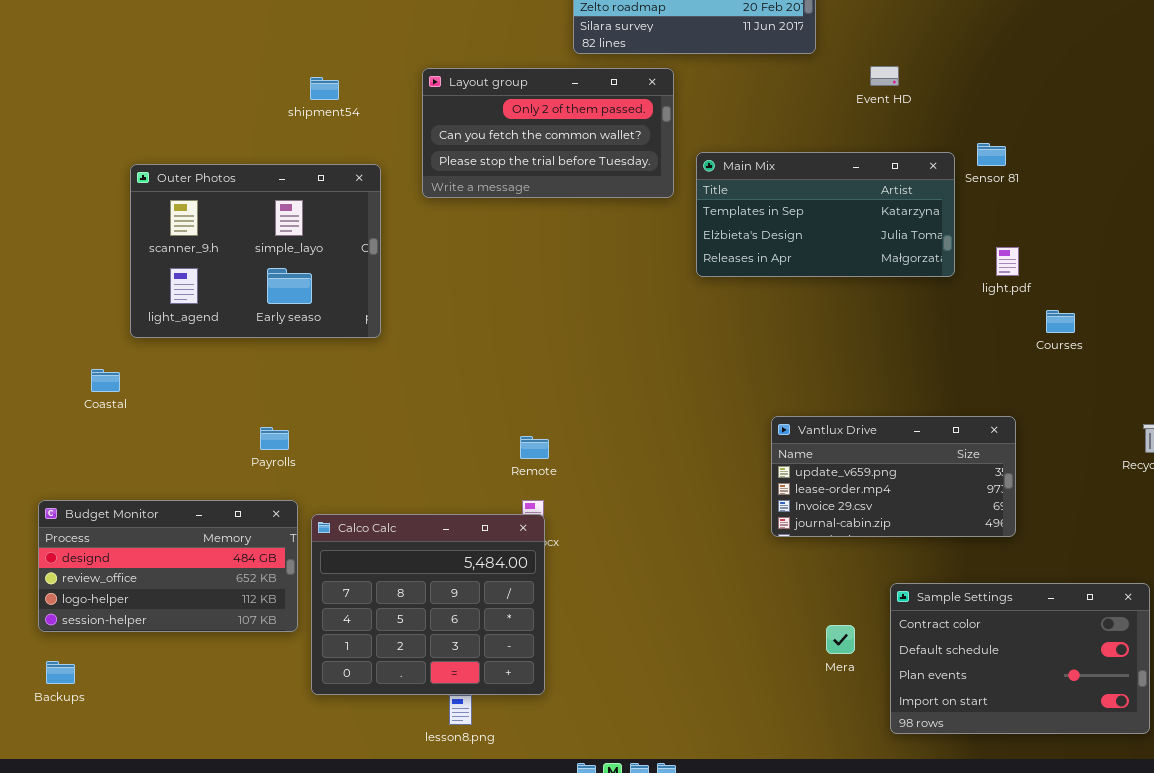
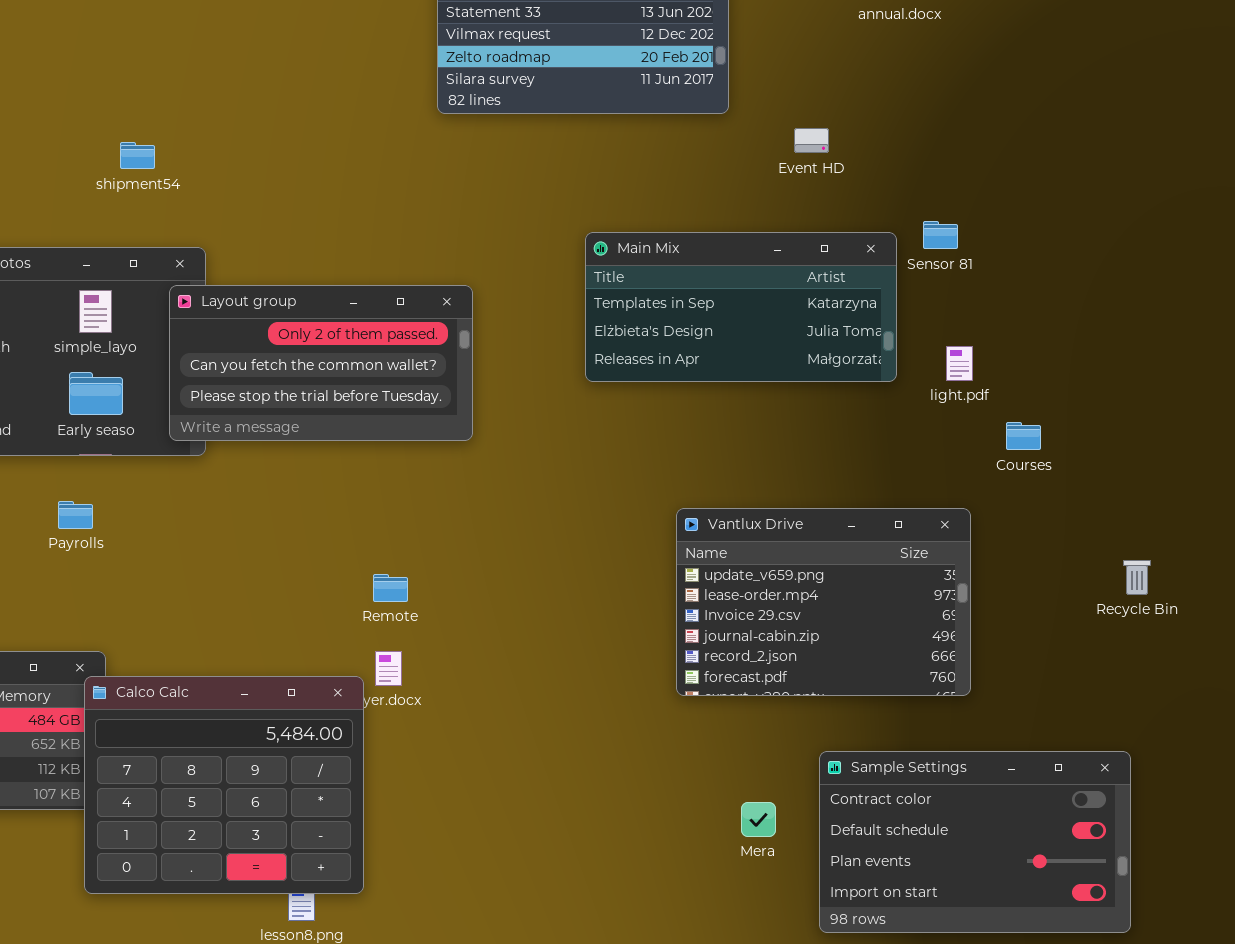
Layout group: [422,68,674,198] -> [169,285,473,441], moved
Vantlux Drive: [771,416,1016,537] -> [676,508,971,696], resized
Payrolls: [260,427,289,450] -> [58,501,93,529], moved
Calco Calc: [311,514,545,695] -> [84,676,364,894], moved

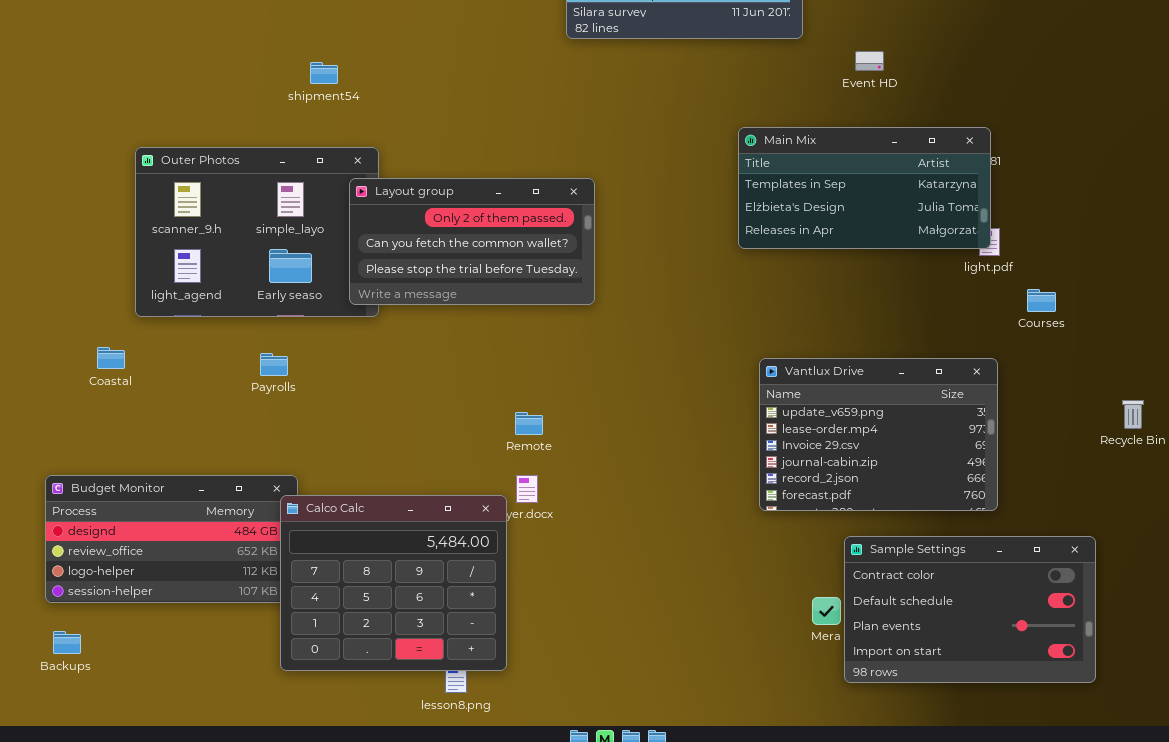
Main Mix: [585,232,897,382] -> [738,127,991,249], moved
Sample Settings: [819,751,1131,933] -> [844,536,1096,683], moved

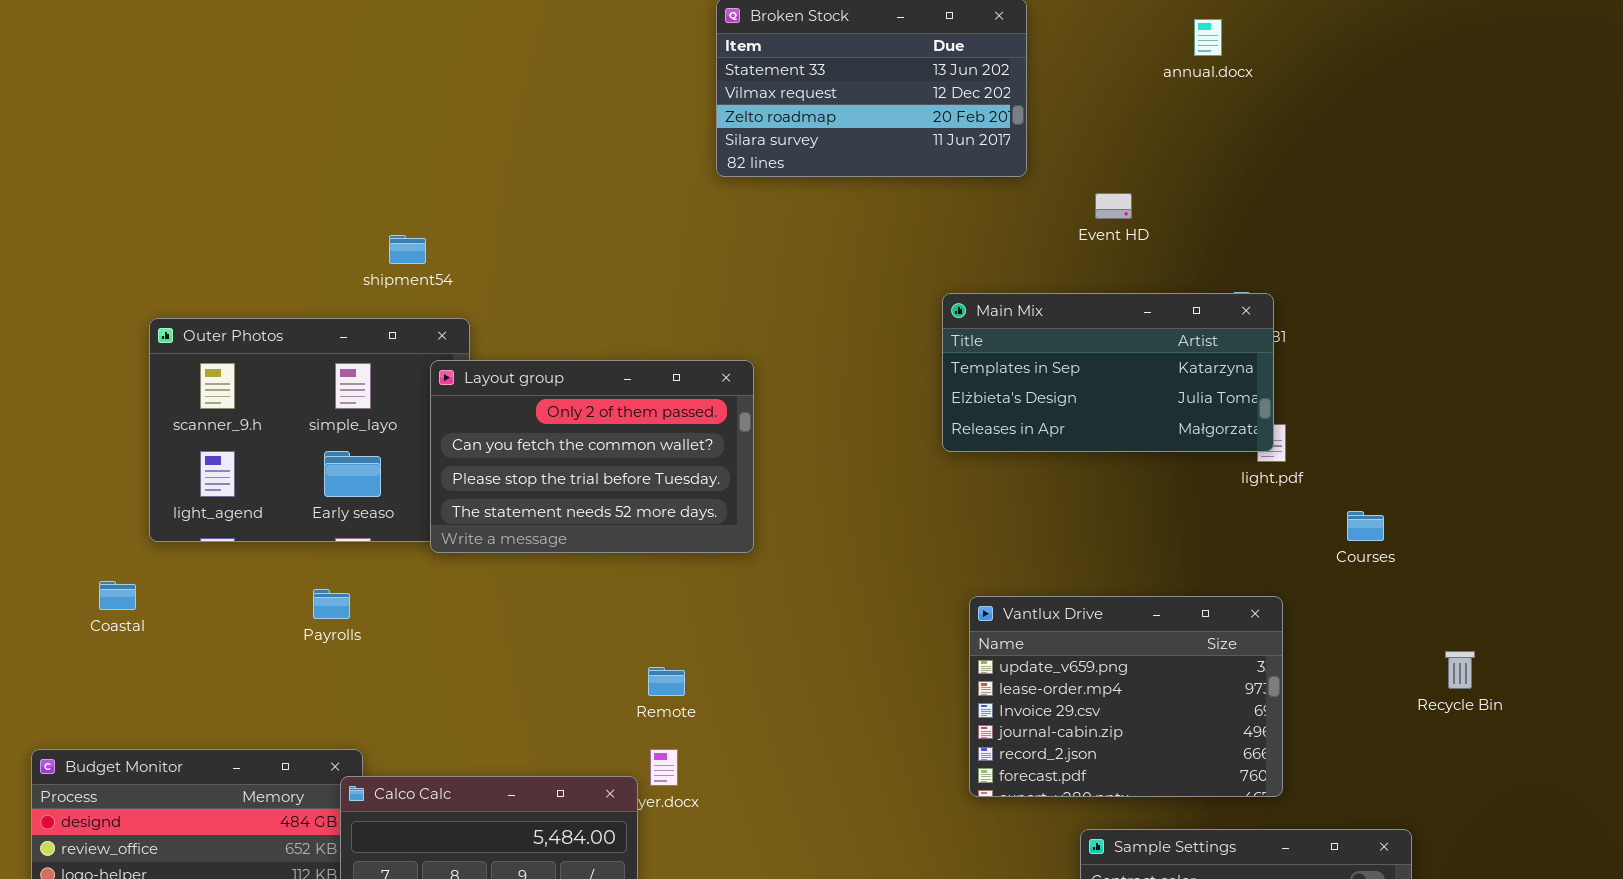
shipment54: [310,62,338,84] -> [389,235,426,264], moved
Layout group: [349,178,595,305] -> [430,360,754,553], resized
Courses: [1027,289,1056,312] -> [1347,511,1384,541], moved

